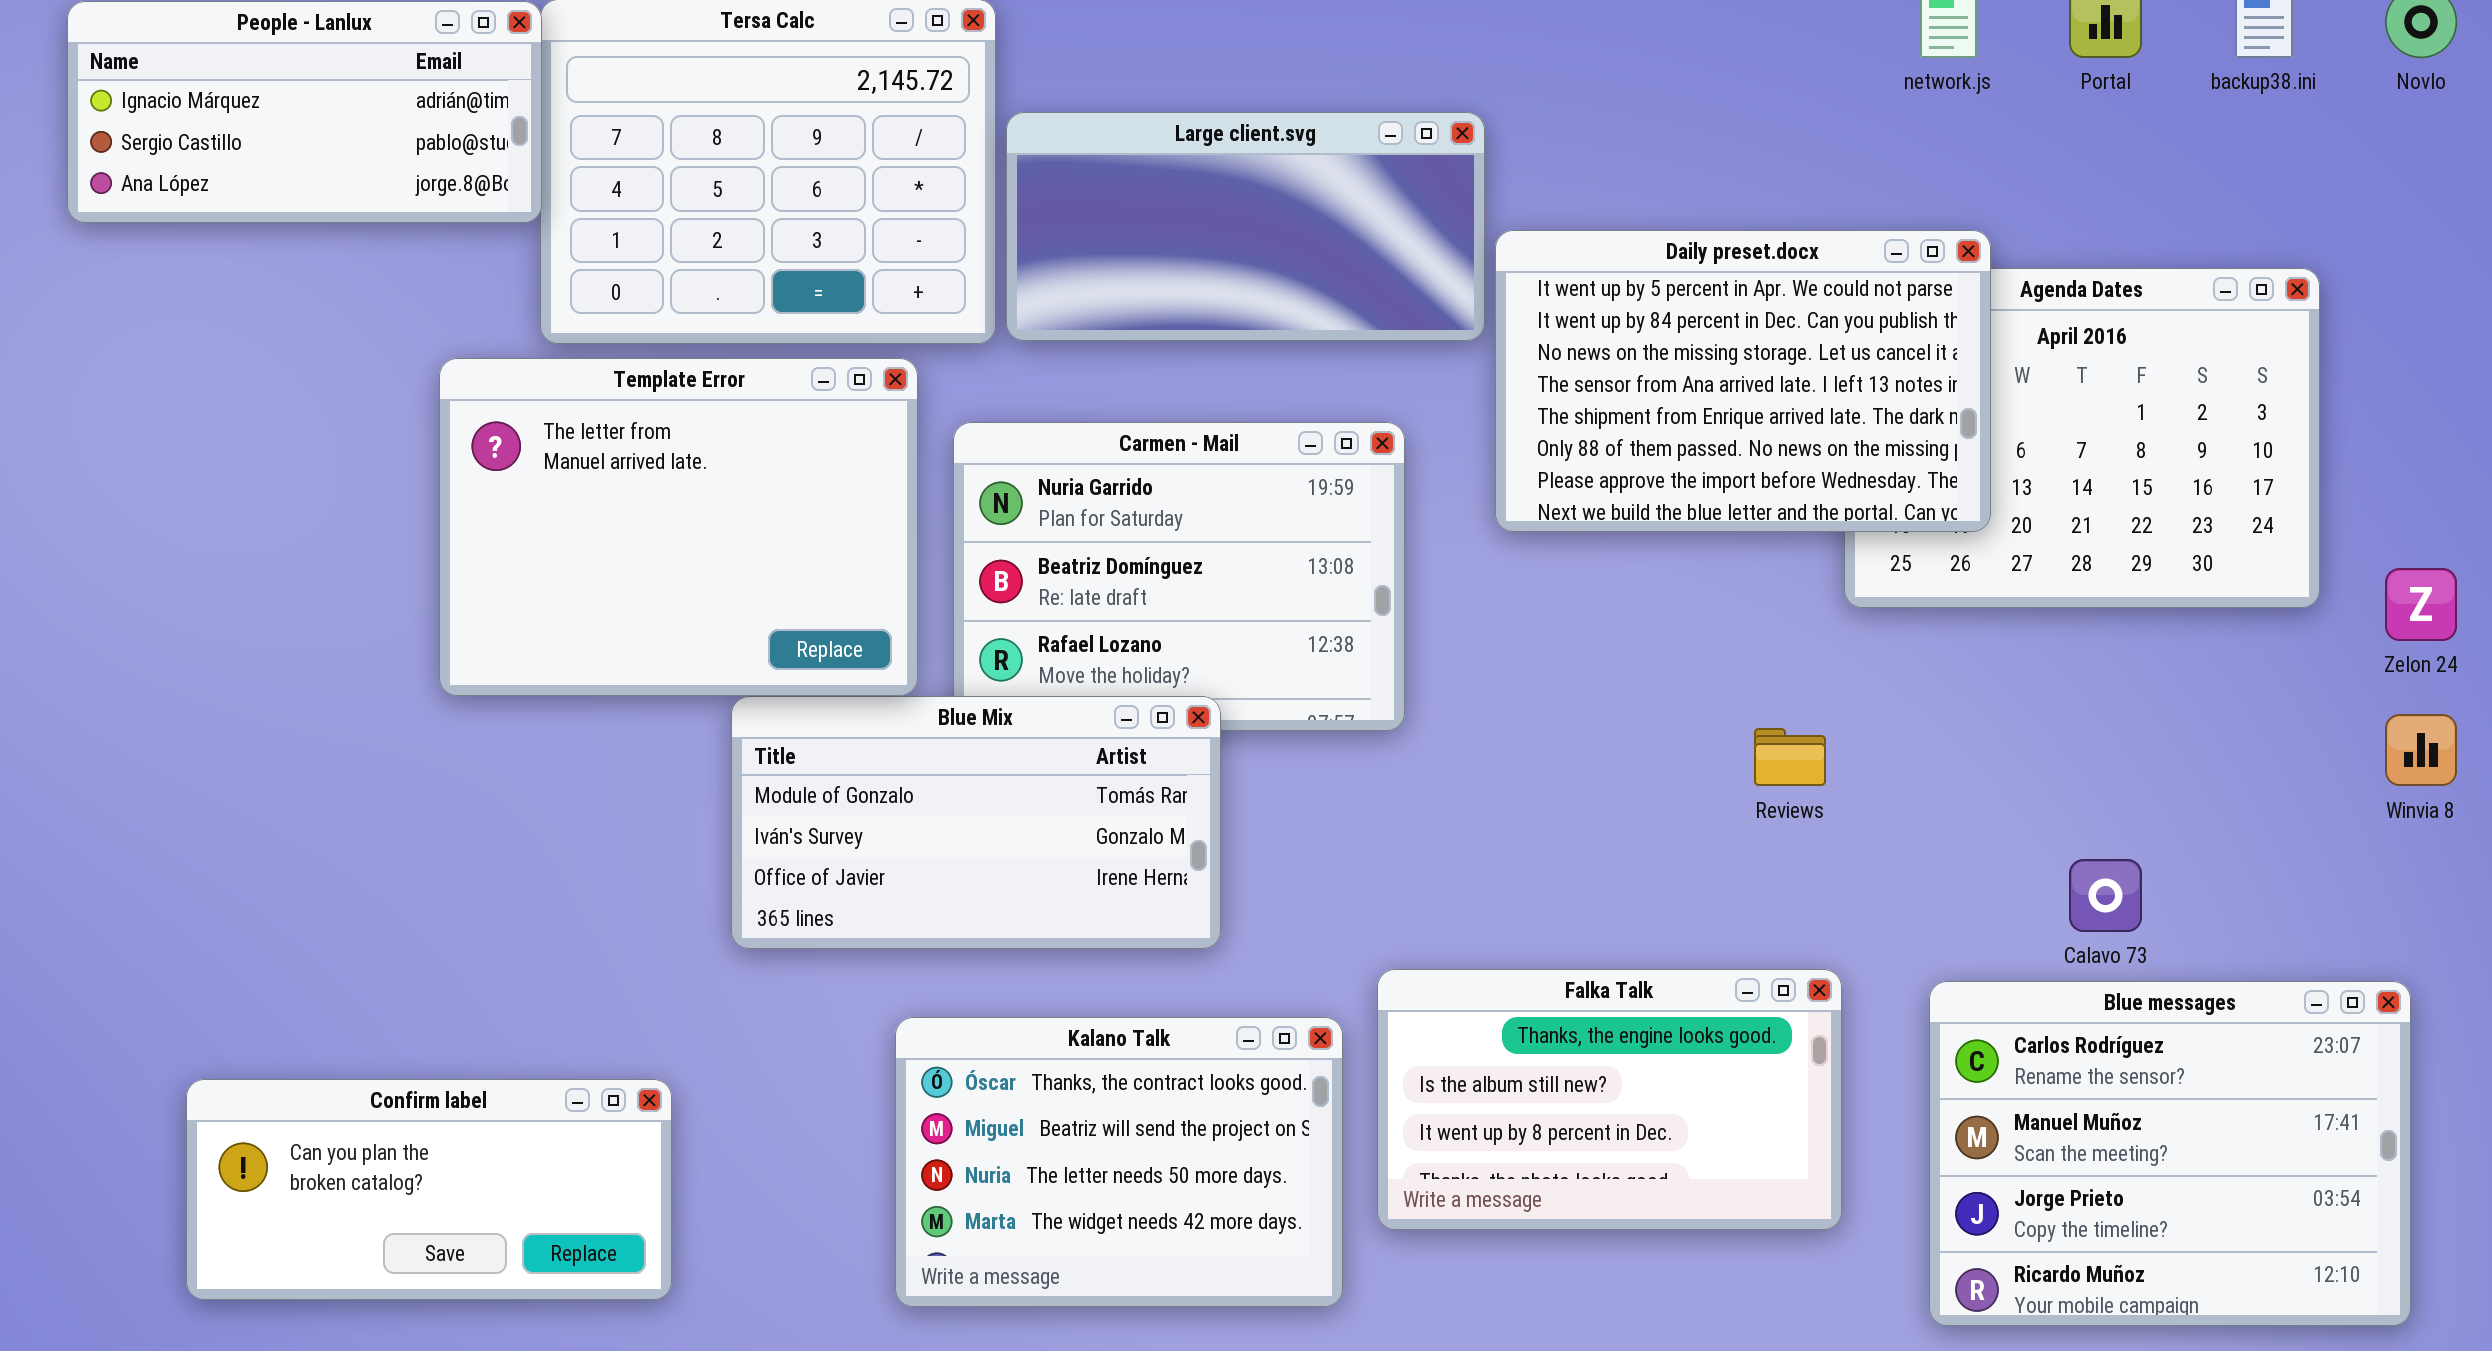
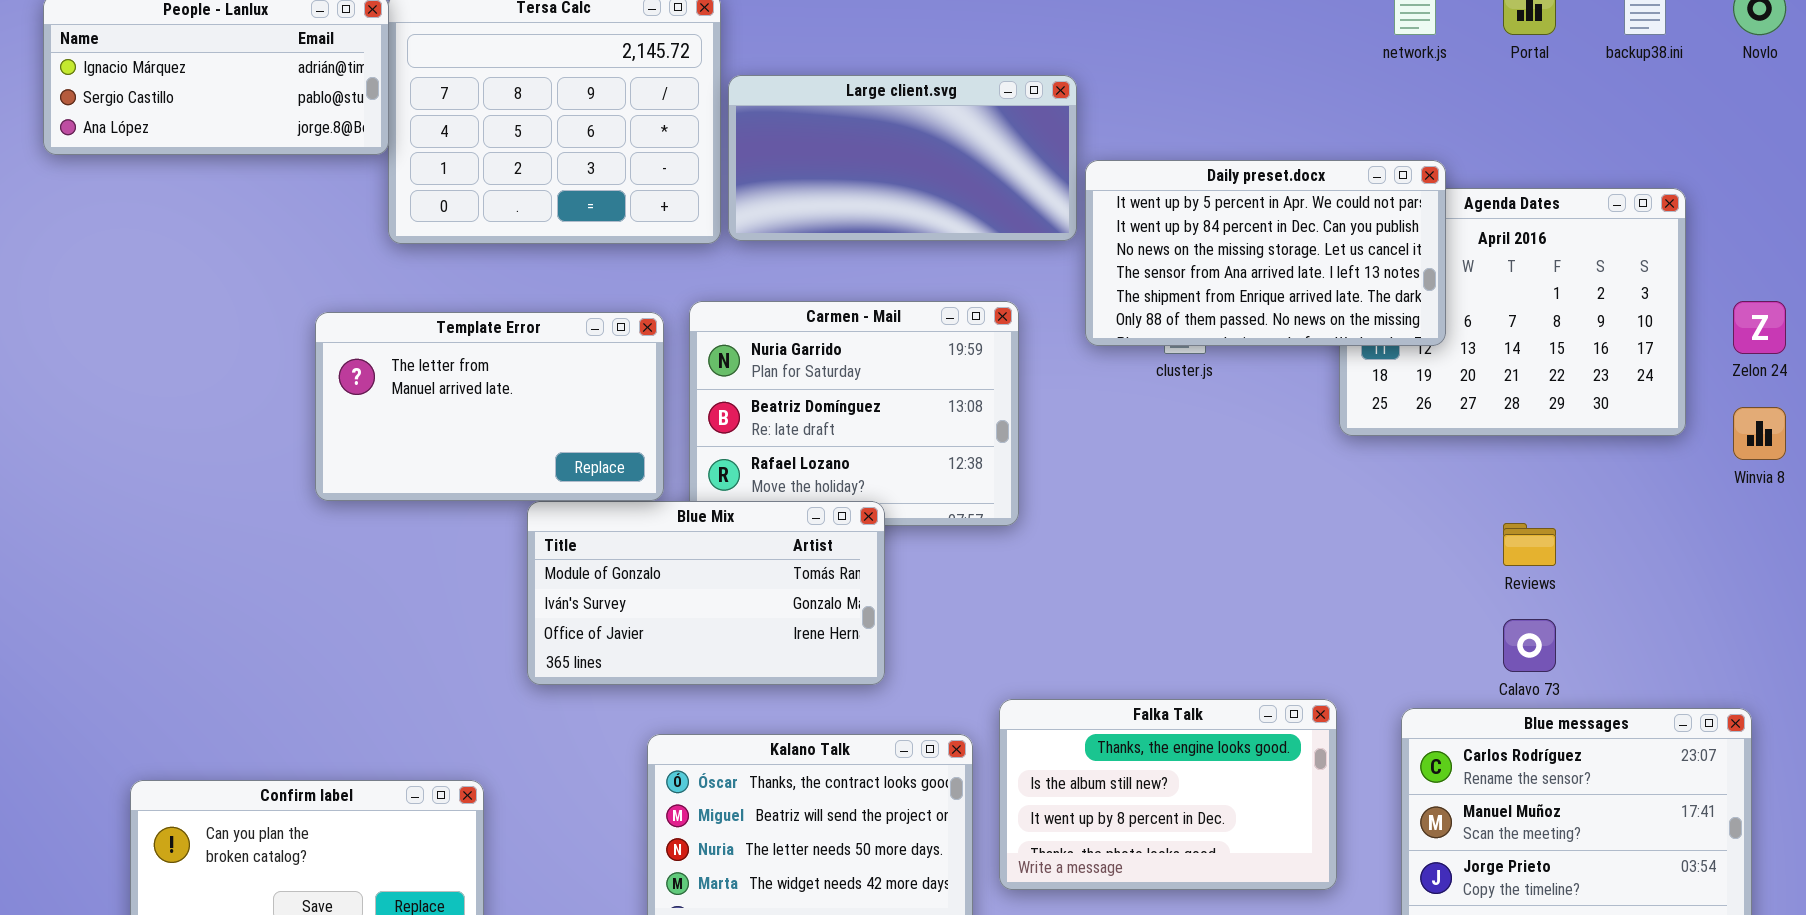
Daily preset.docx: [1495,230,1991,532] -> [1085,160,1446,346], resized
Template Error: [439,358,918,696] -> [315,312,664,501], resized
Zelon 24: [2385,568,2457,641] -> [1733,301,1786,354], moved
Winvia 8: [2385,714,2457,786] -> [1733,407,1786,460], moved
Reviews: [1754,728,1826,786] -> [1503,523,1556,566], moved

